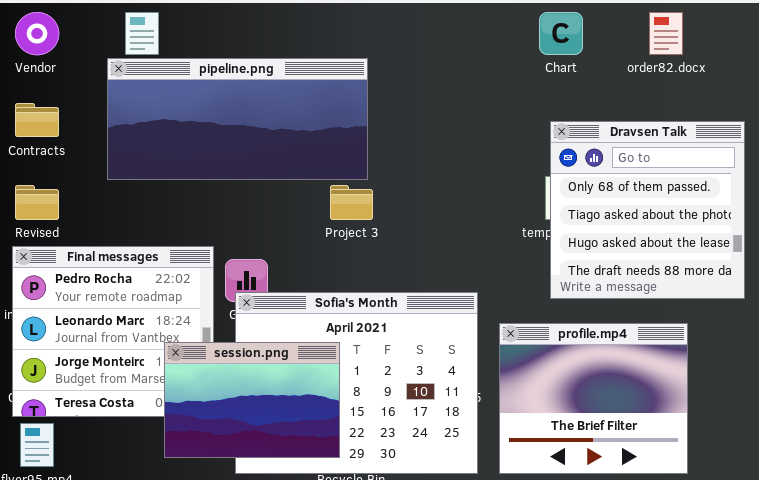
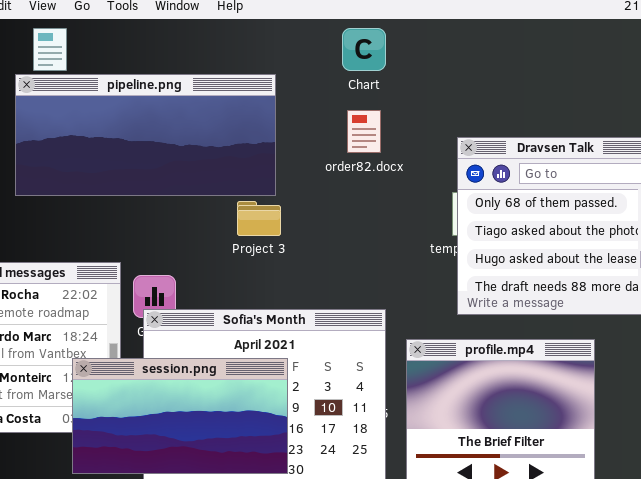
Chart: [539,12,583,55] -> [342,28,386,71], moved
order82.docx: [649,12,683,55] -> [347,110,381,153], moved
session.png: [164,342,340,458] -> [72,358,288,474], resized

